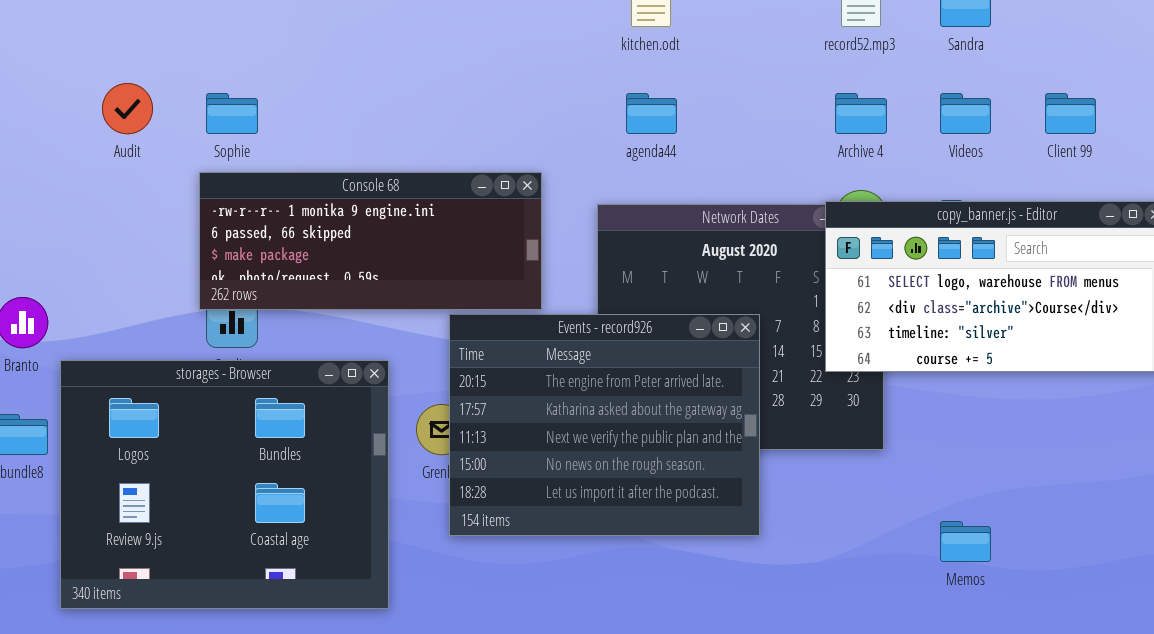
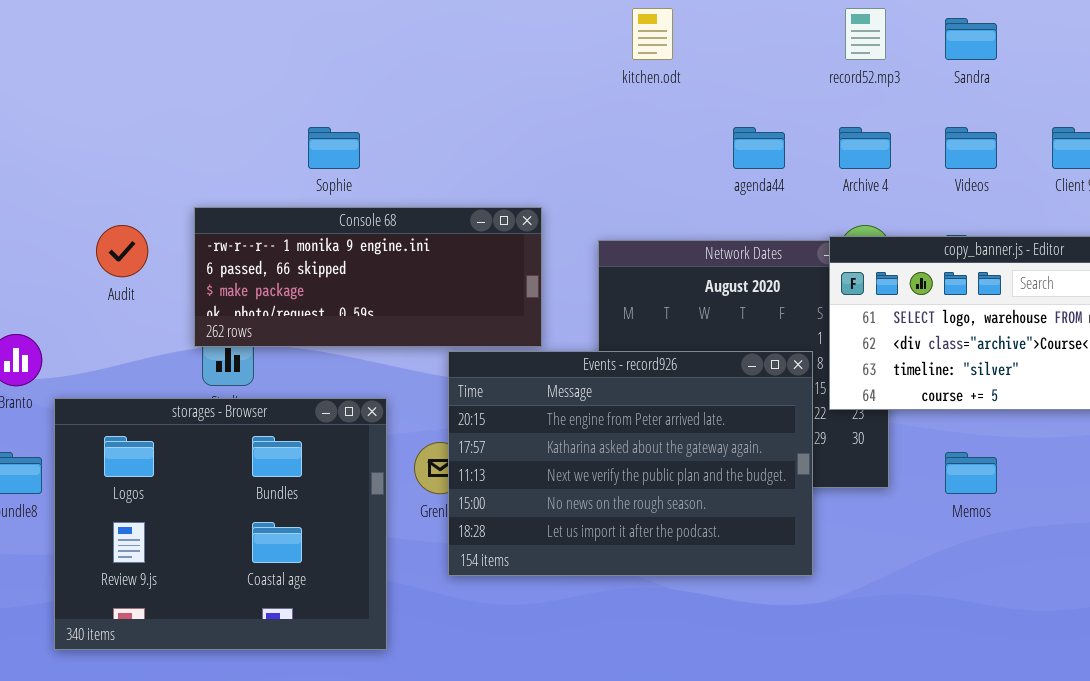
Audit: [102,83,153,134] -> [96,225,148,277], moved
Sophie: [206,93,258,134] -> [308,127,360,169], moved
agenda44: [626,93,677,134] -> [733,127,785,169], moved
Events - record926: [449,314,760,536] -> [448,351,813,576], resized
Memos: [940,521,991,562] -> [945,452,997,494], moved

